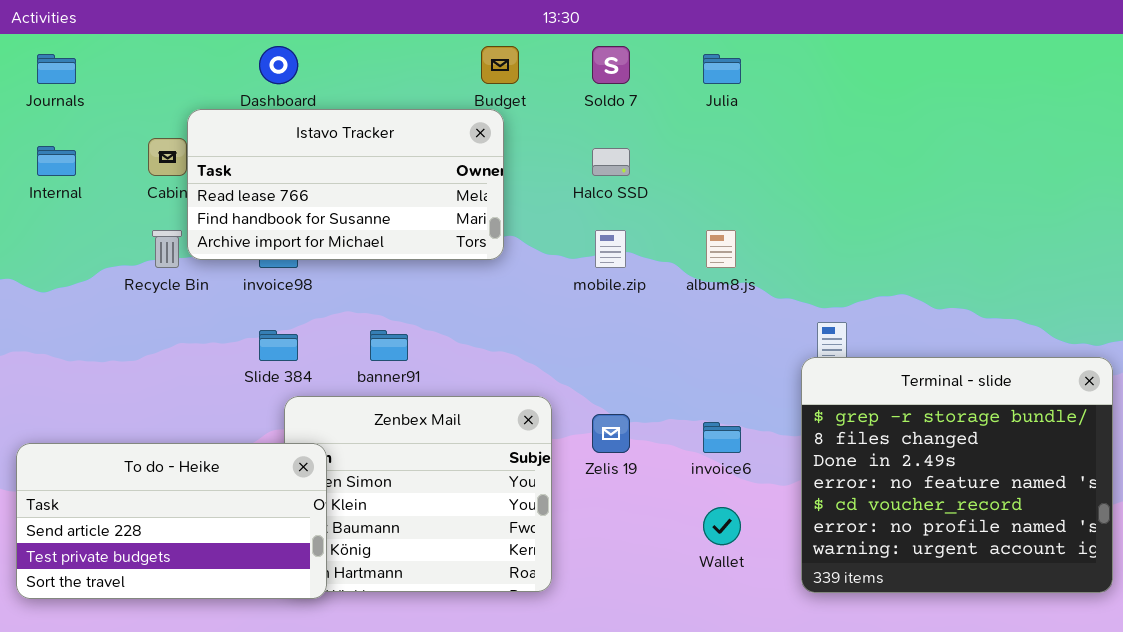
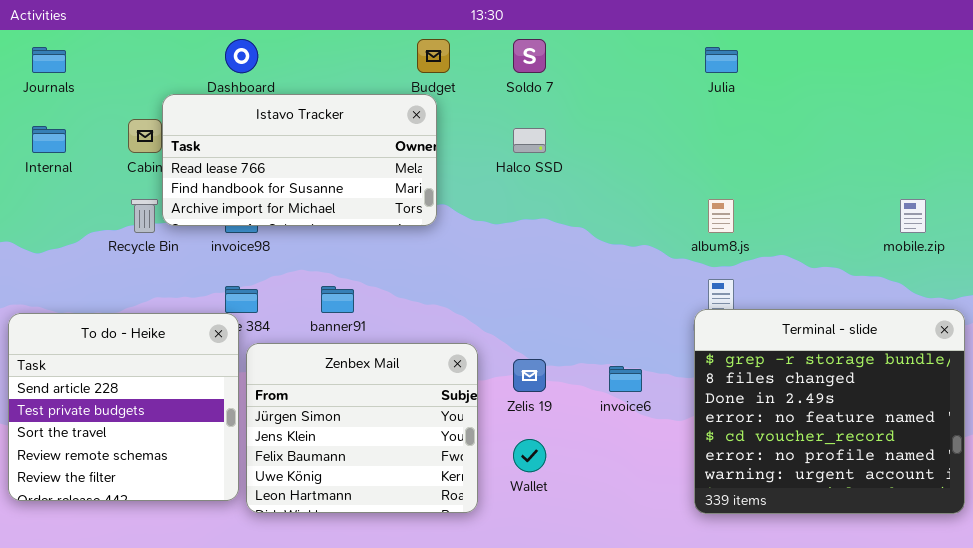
Julia: [703,54,741,84] -> [705,47,738,73], moved
mobile.zip: [595,230,626,268] -> [900,199,926,233], moved
album8.js: [706,230,736,268] -> [708,199,734,233], moved
To do - Heike: [16,443,327,599] -> [8,313,239,501], moved, resized
Wallet: [703,507,741,545] -> [513,439,546,472], moved

